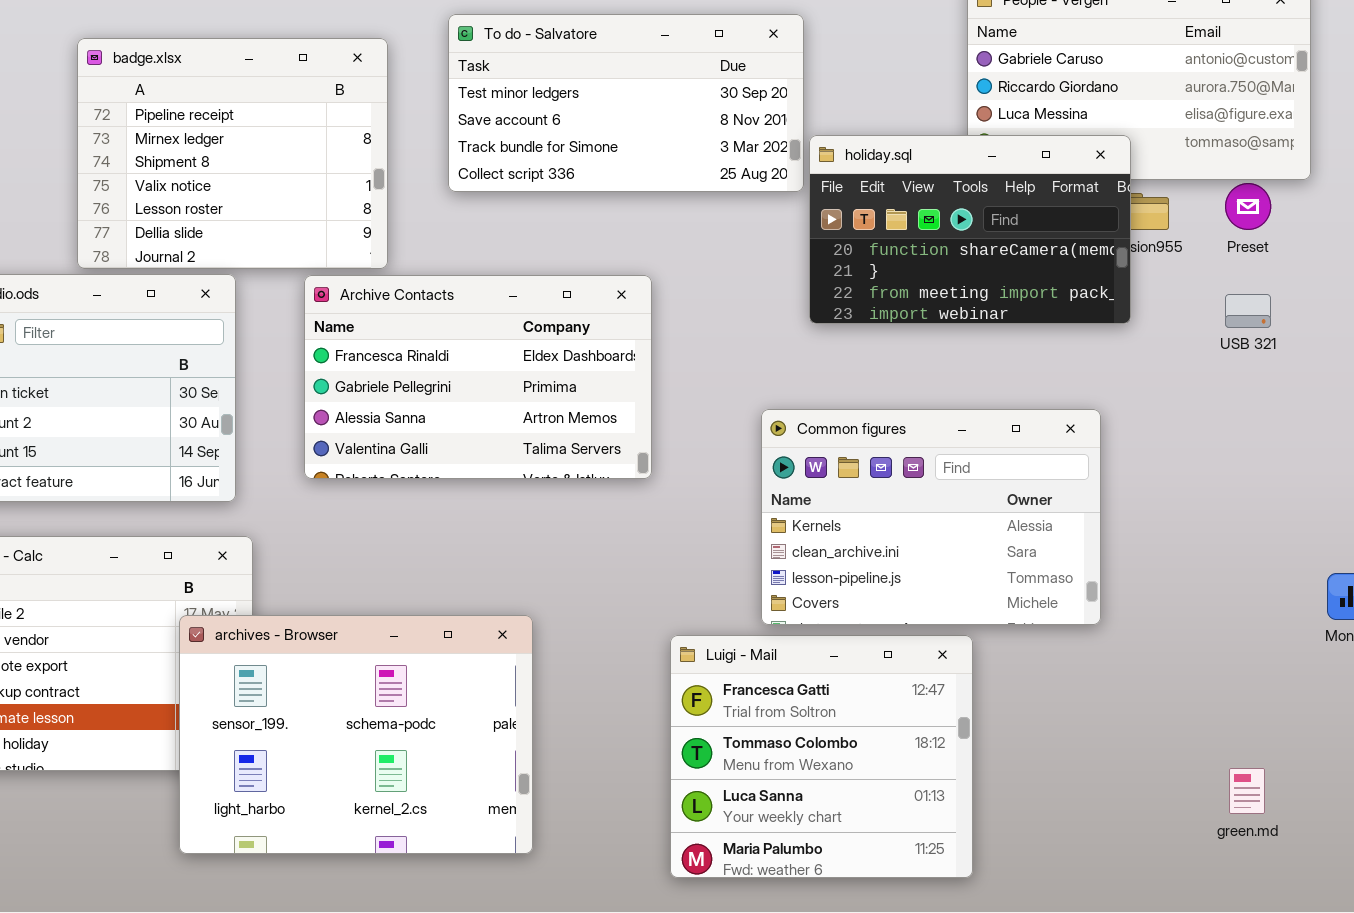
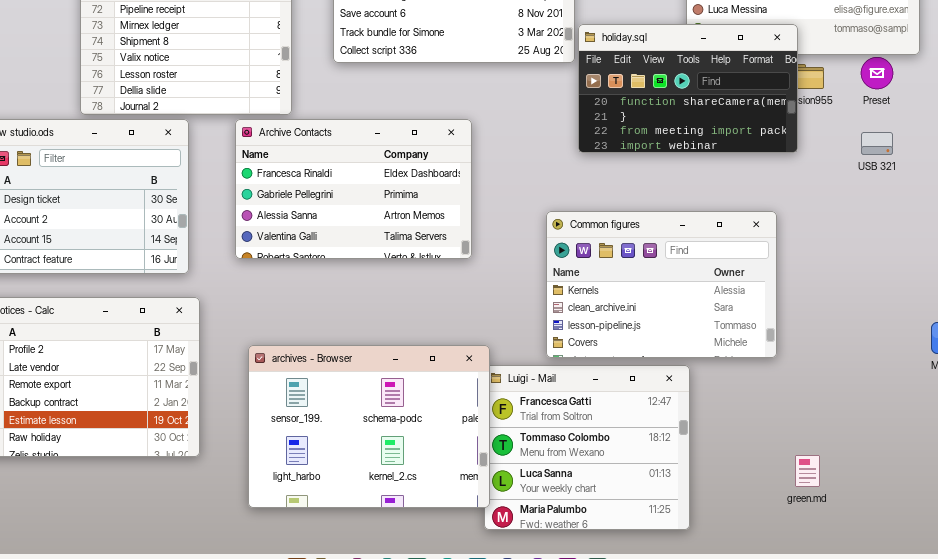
archives - Browser: [179,615,533,854] -> [248,345,490,508], moved
green.md: [1229,768,1265,814] -> [795,455,820,487], moved

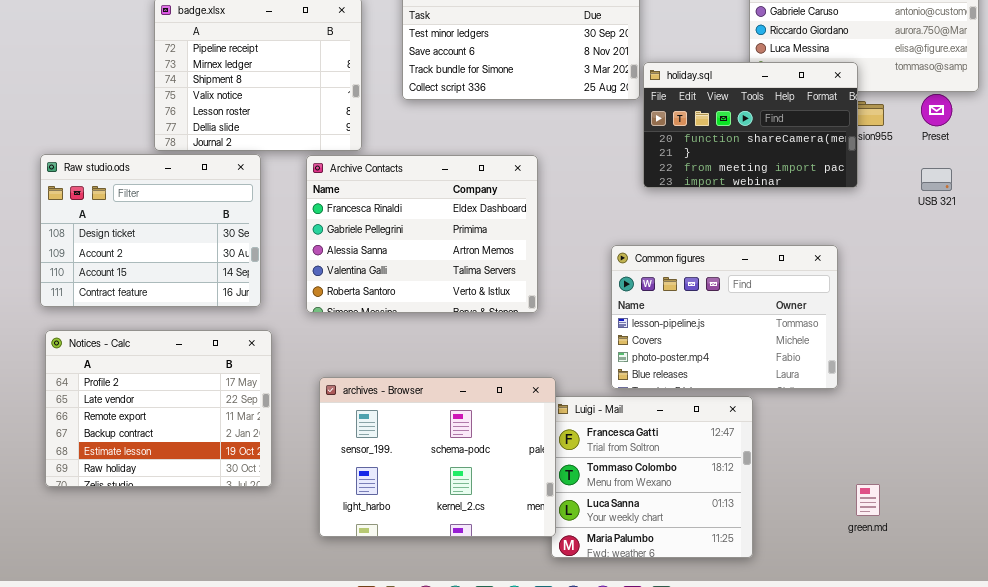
Archive Contacts: [235,119,472,259] -> [306,155,538,313], resized
Common figures: [546,211,777,358] -> [611,245,838,389], scrolled down 2 rows

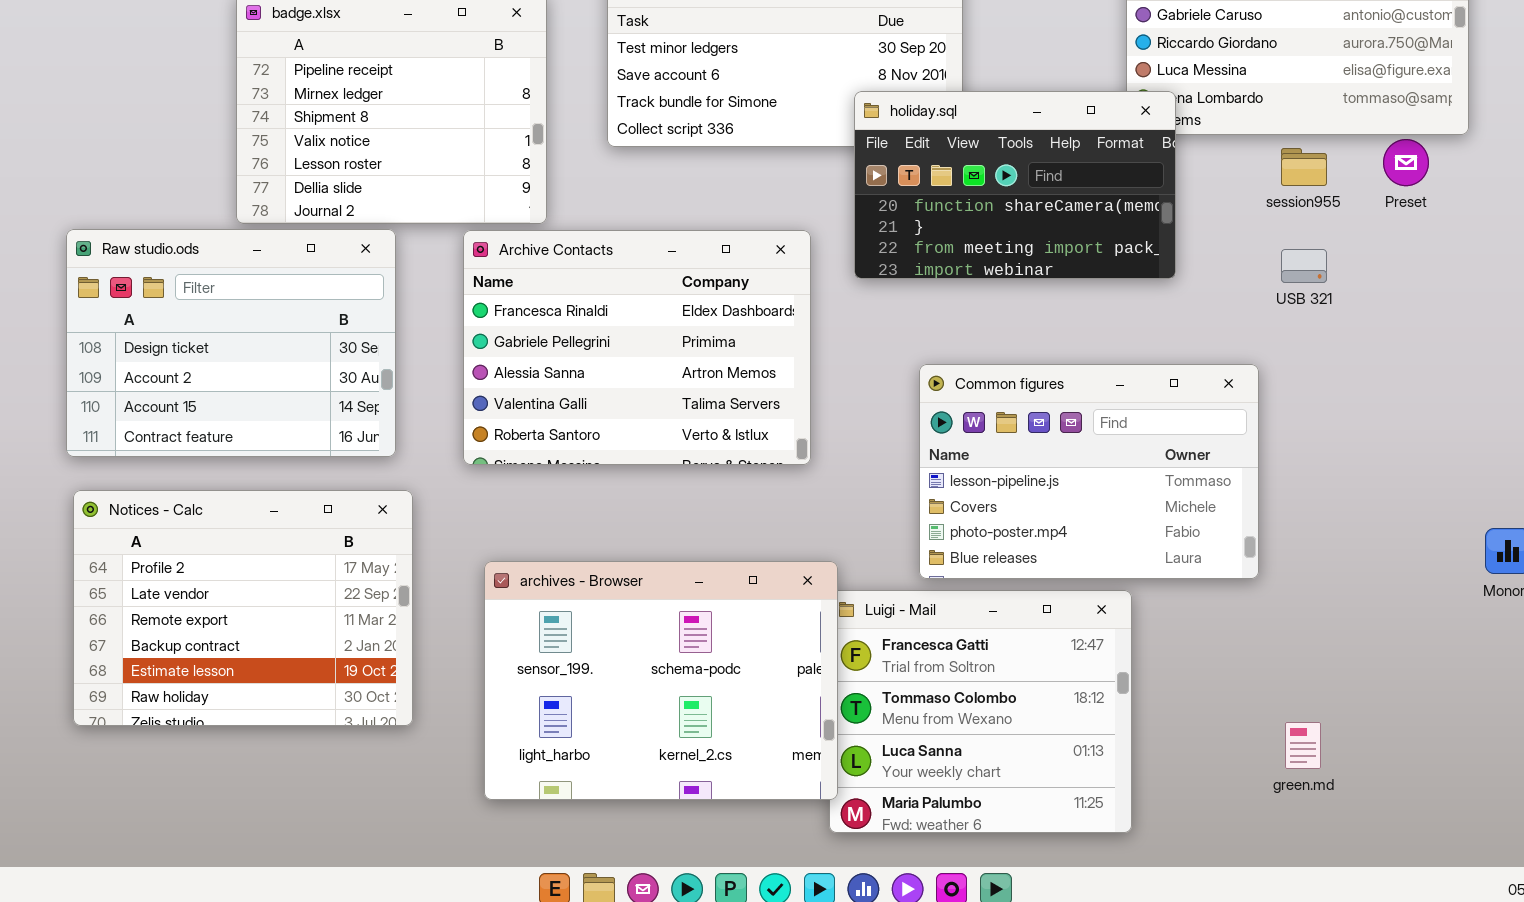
holiday.sql: [643,62,858,188] -> [854,91,1176,279], moved
USB 321: [921,168,952,191] -> [1281,249,1327,283], moved

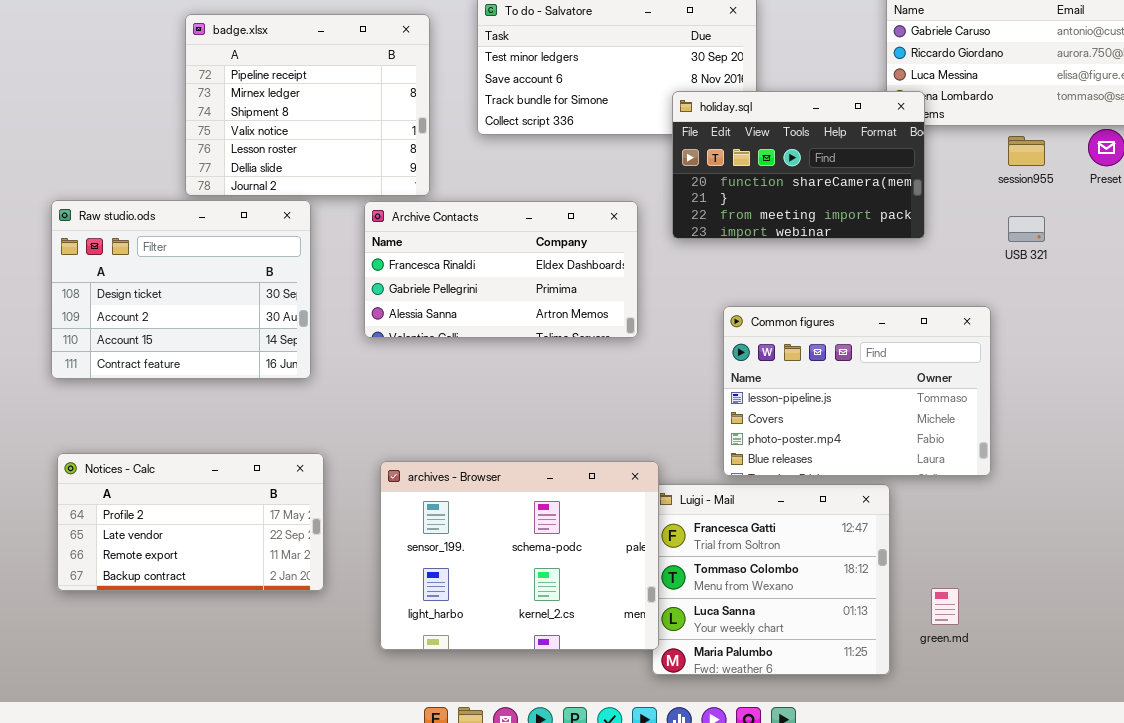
Archive Contacts: [463,230,811,465] -> [364,201,638,338], resized
Notices - Calc: [73,490,413,726] -> [57,453,324,591], resized
green.md: [1285,722,1321,769] -> [931,588,959,625], moved

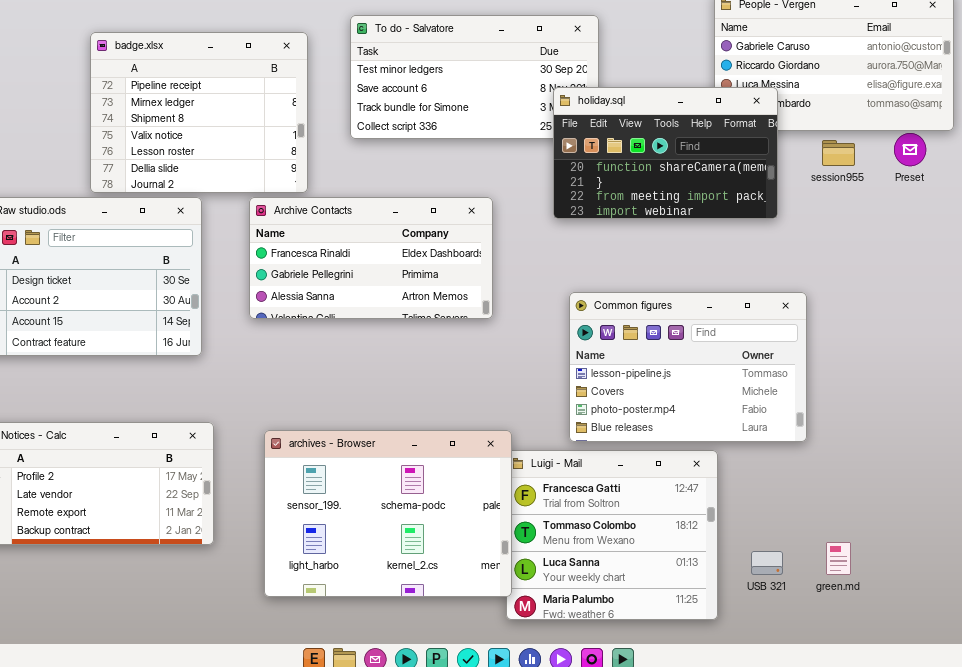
holiday.sql: [672,91,925,239] -> [553,87,778,219], moved
USB 321: [1008,216,1045,242] -> [751,551,783,575], moved
green.md: [931,588,959,625] -> [826,542,851,575], moved

